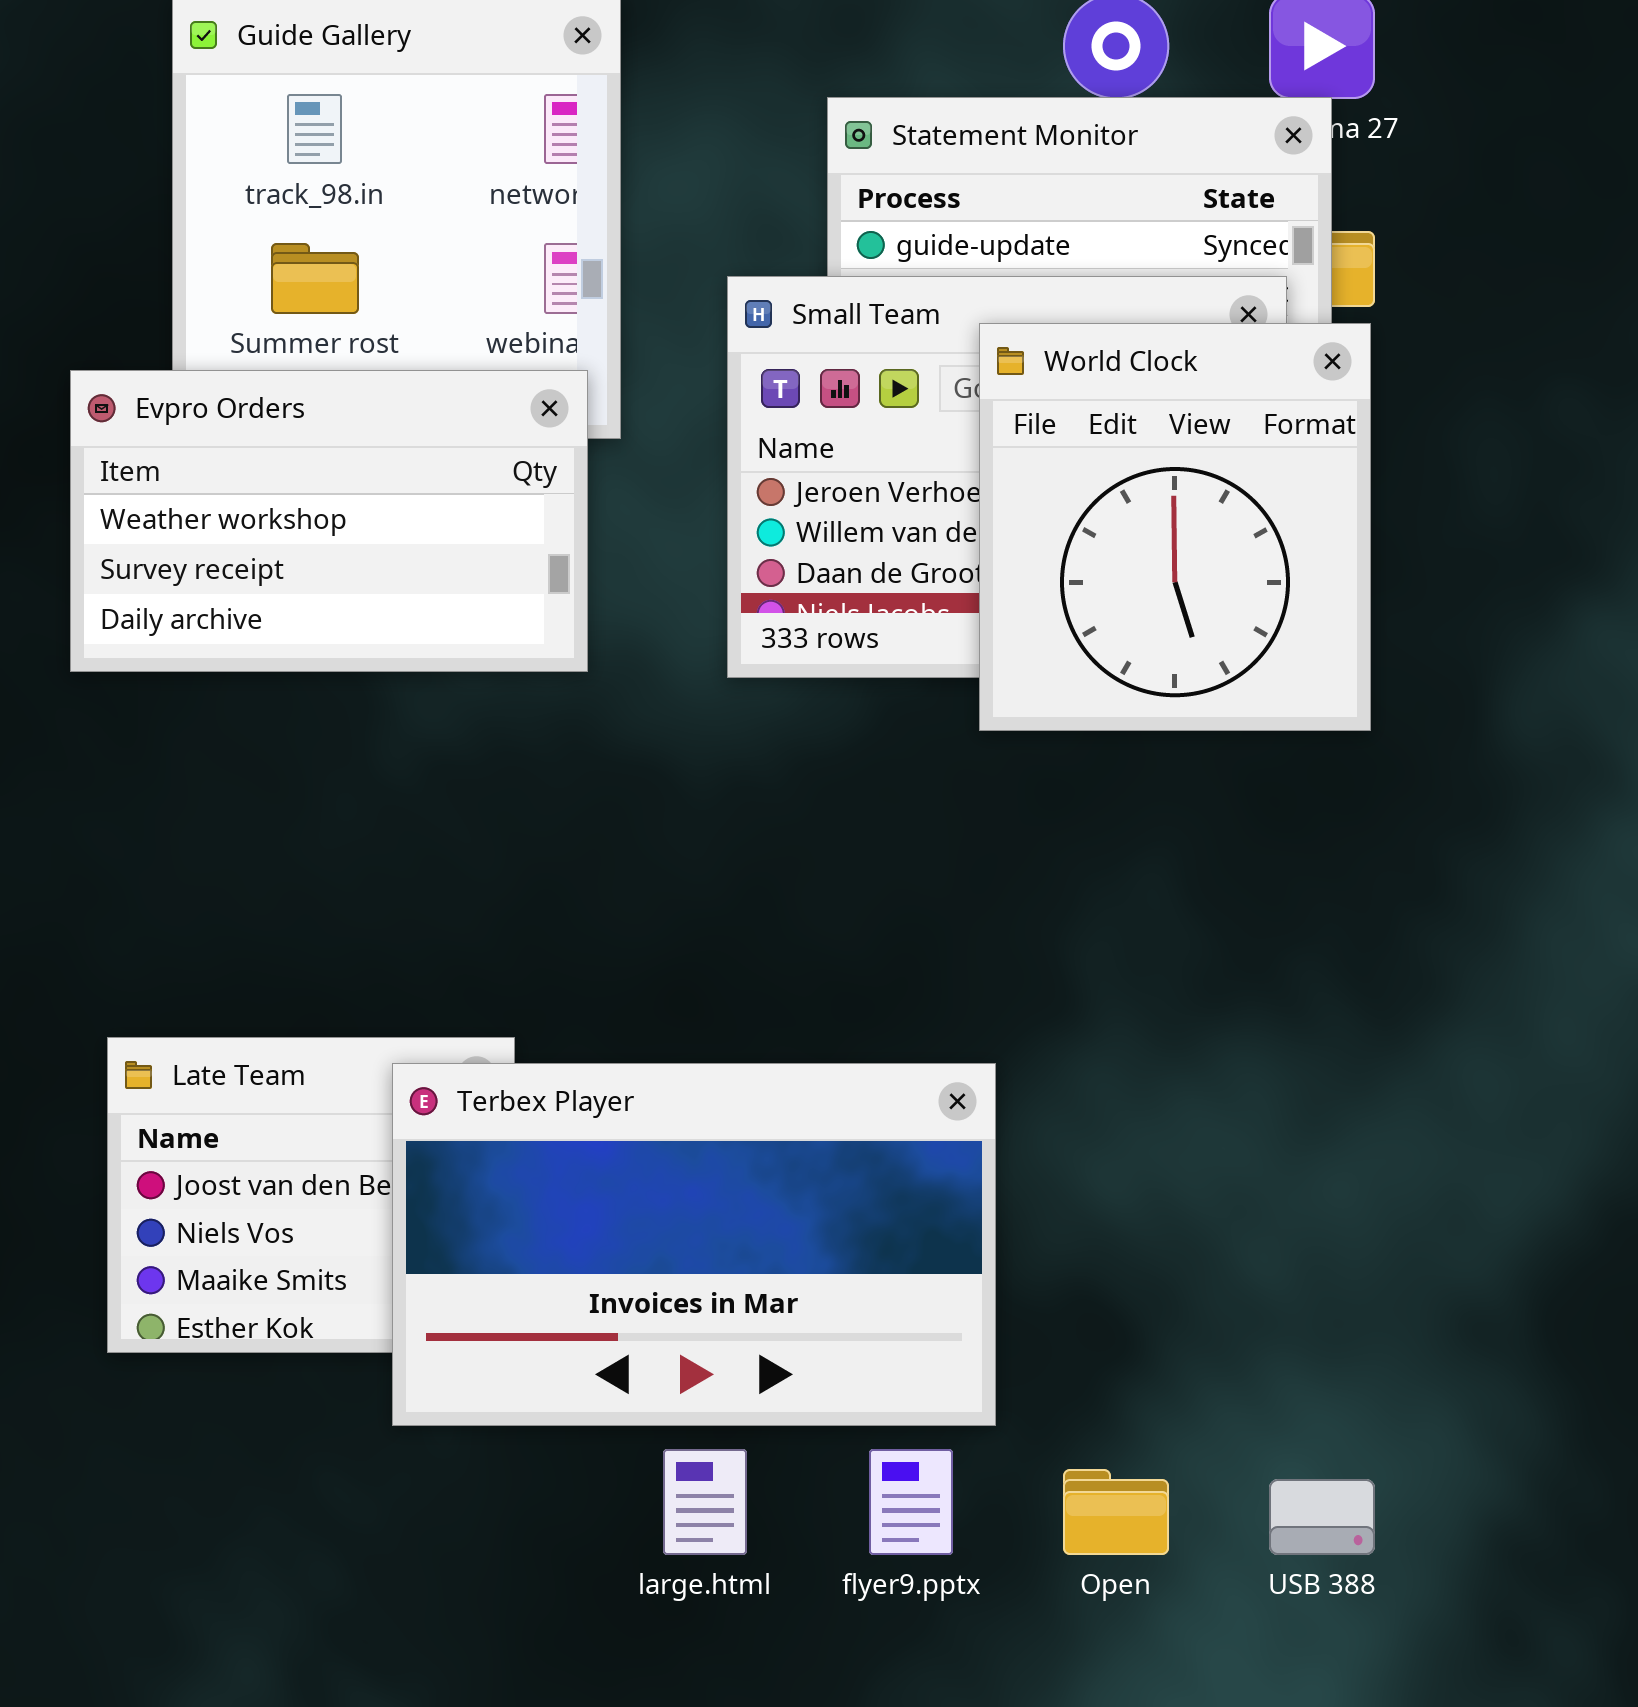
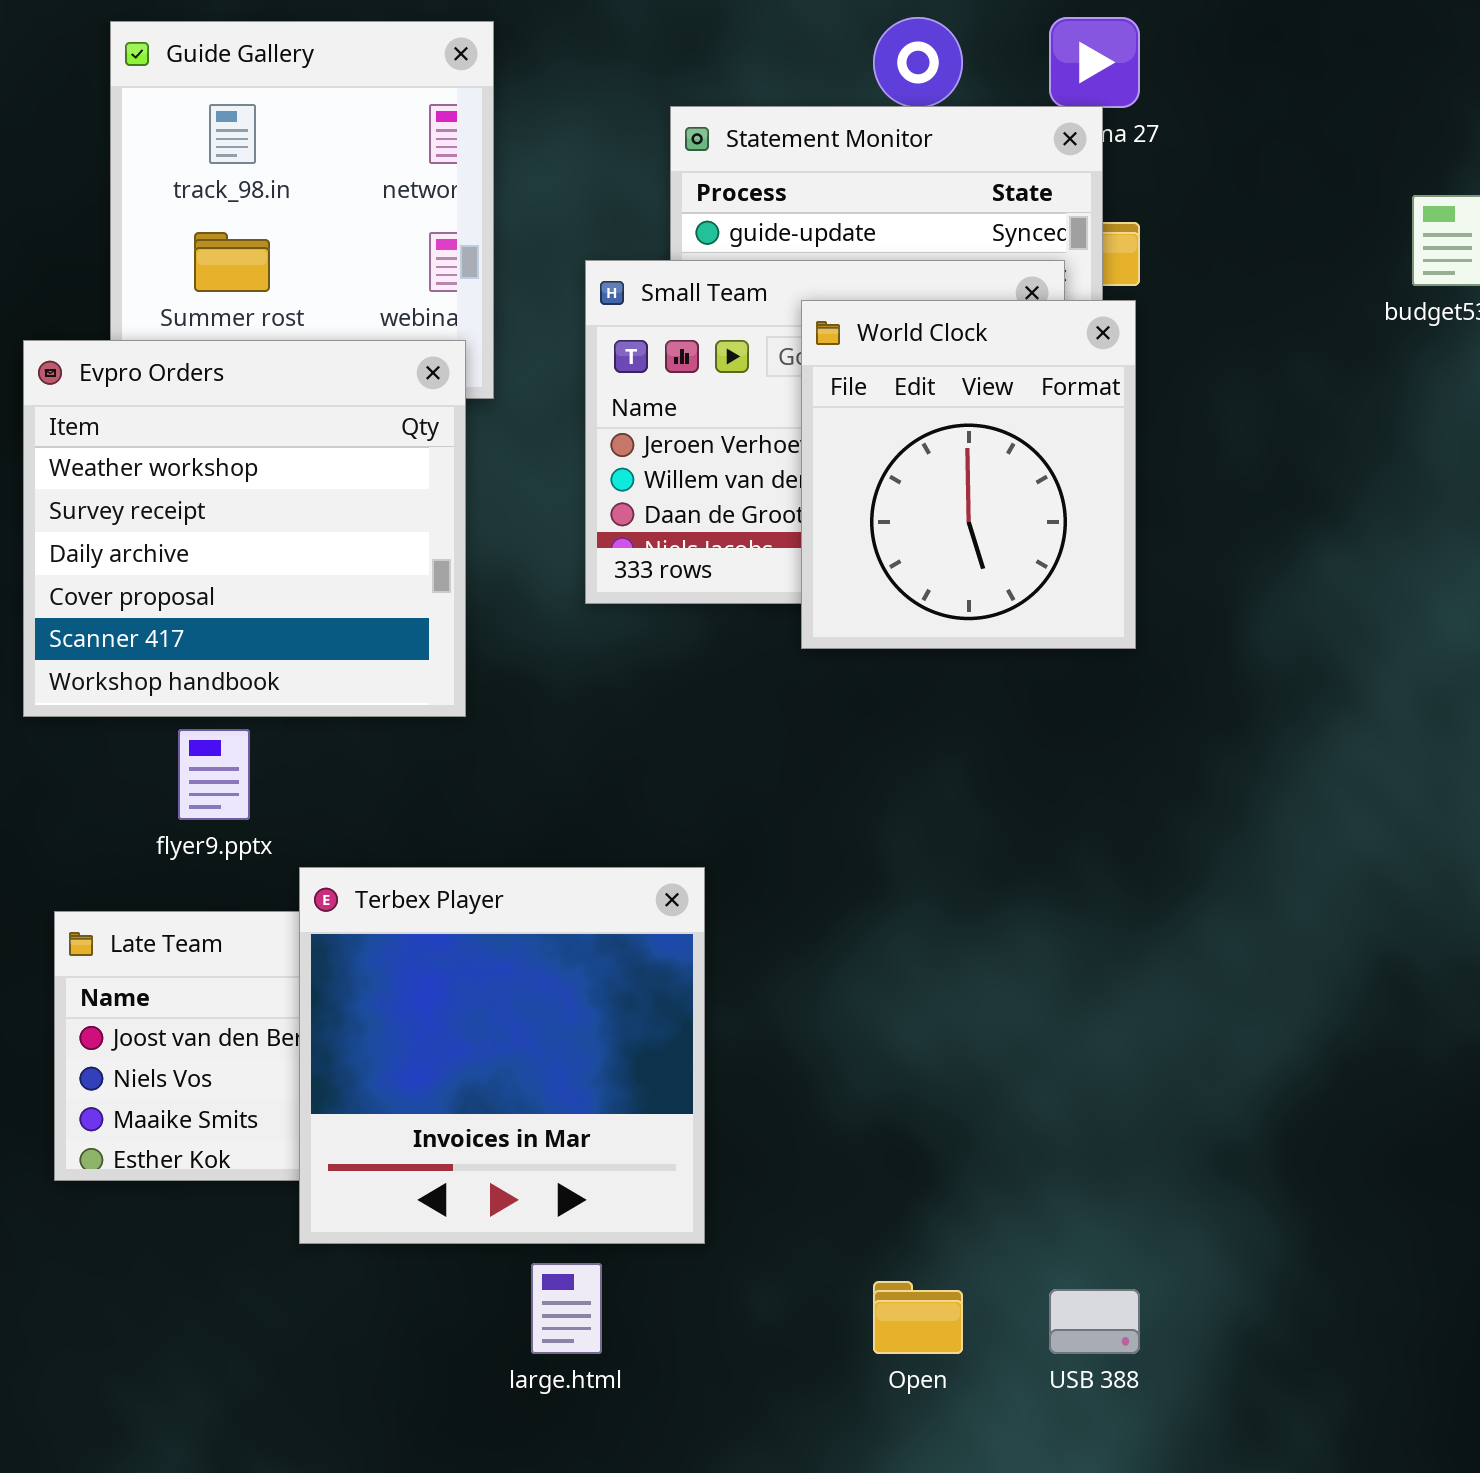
Evpro Orders: [70,370,588,672] -> [23,340,466,717], resized
Terbex Player: [392,1063,996,1426] -> [299,867,705,1244], resized
flyer9.pptx: [869,1449,953,1555] -> [178,729,250,820], moved

